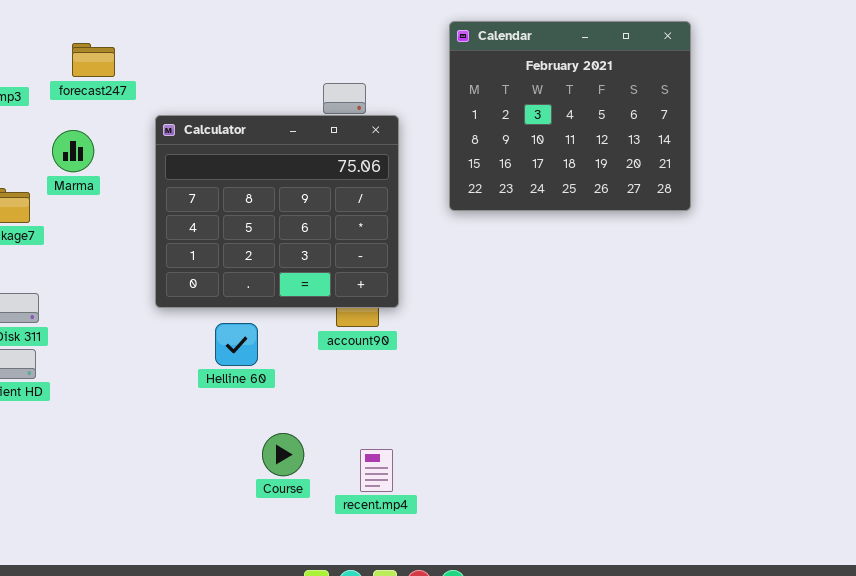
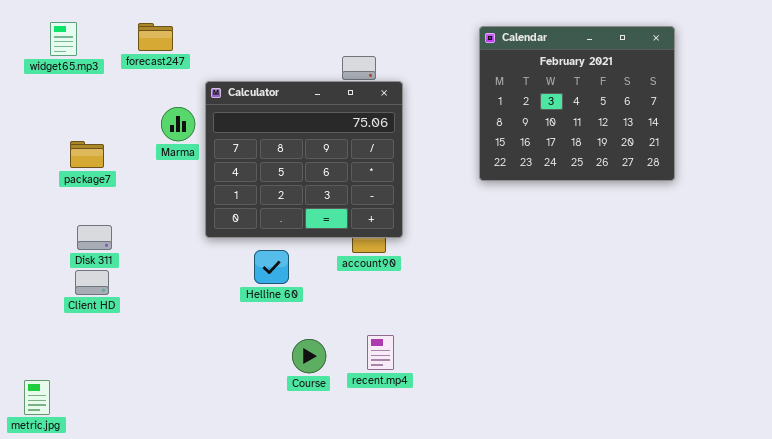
Calendar: [449,21,691,211] -> [479,26,675,181], moved
Marma: [52,130,94,172] -> [161,107,195,141], moved
recent.mp4: [360,449,393,492] -> [367,335,394,370], moved

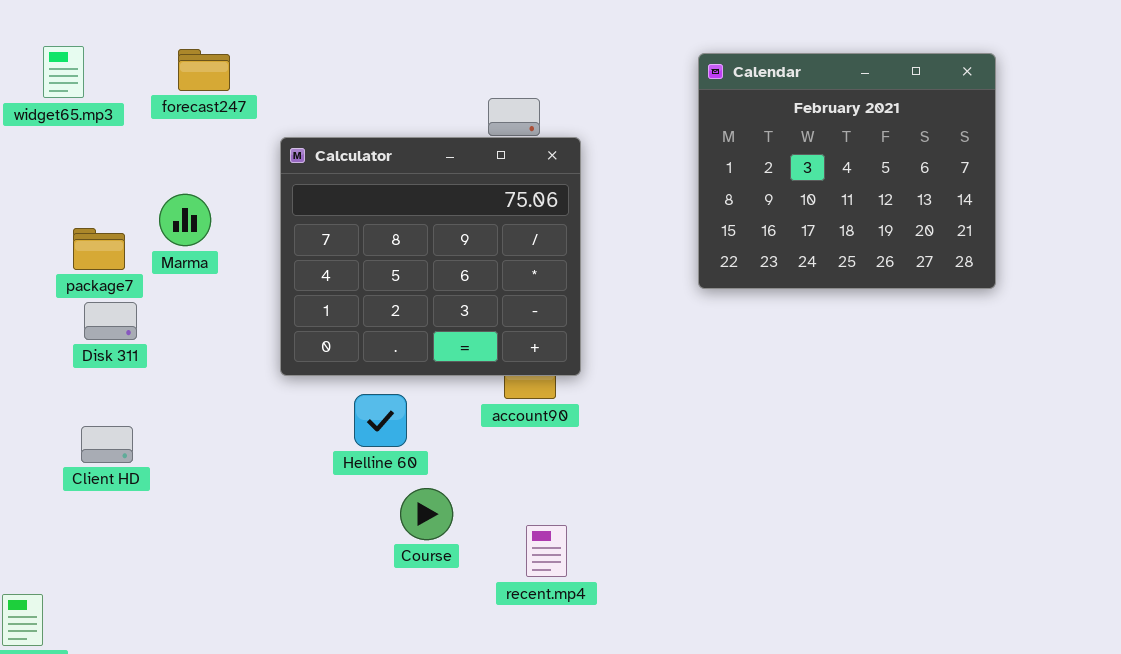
Marma: [161,107,195,141] -> [159,194,211,246], moved
Disk 311: [77,225,112,250] -> [84,302,137,340], moved
Course: [292,339,326,373] -> [400,488,453,540], moved

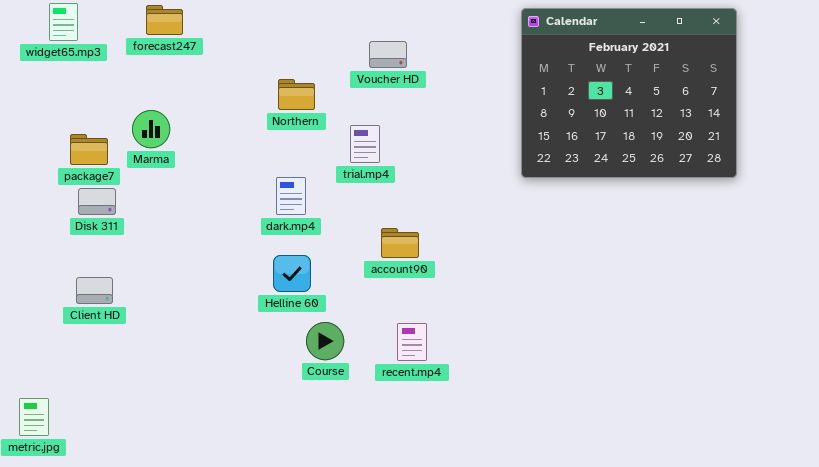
Calculator: [280,137,581,376] -> none, closed
recent.mp4: [526,525,567,577] -> [397,323,427,361], moved

